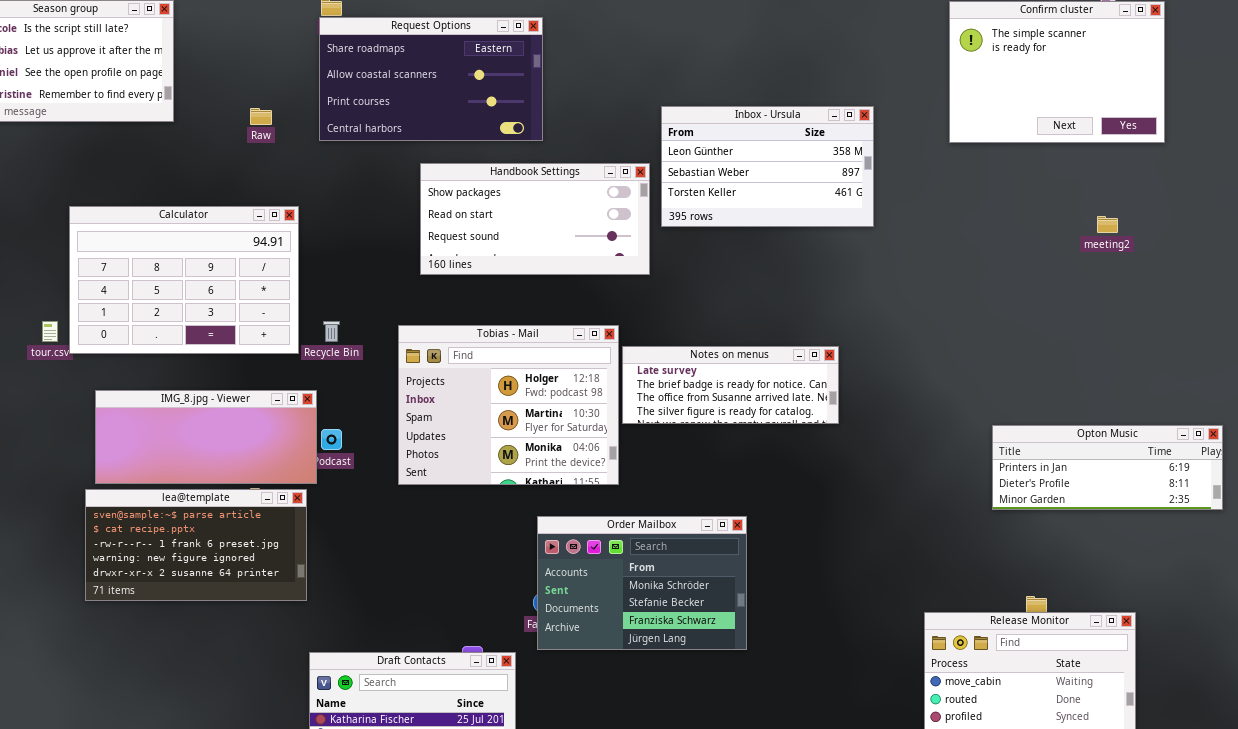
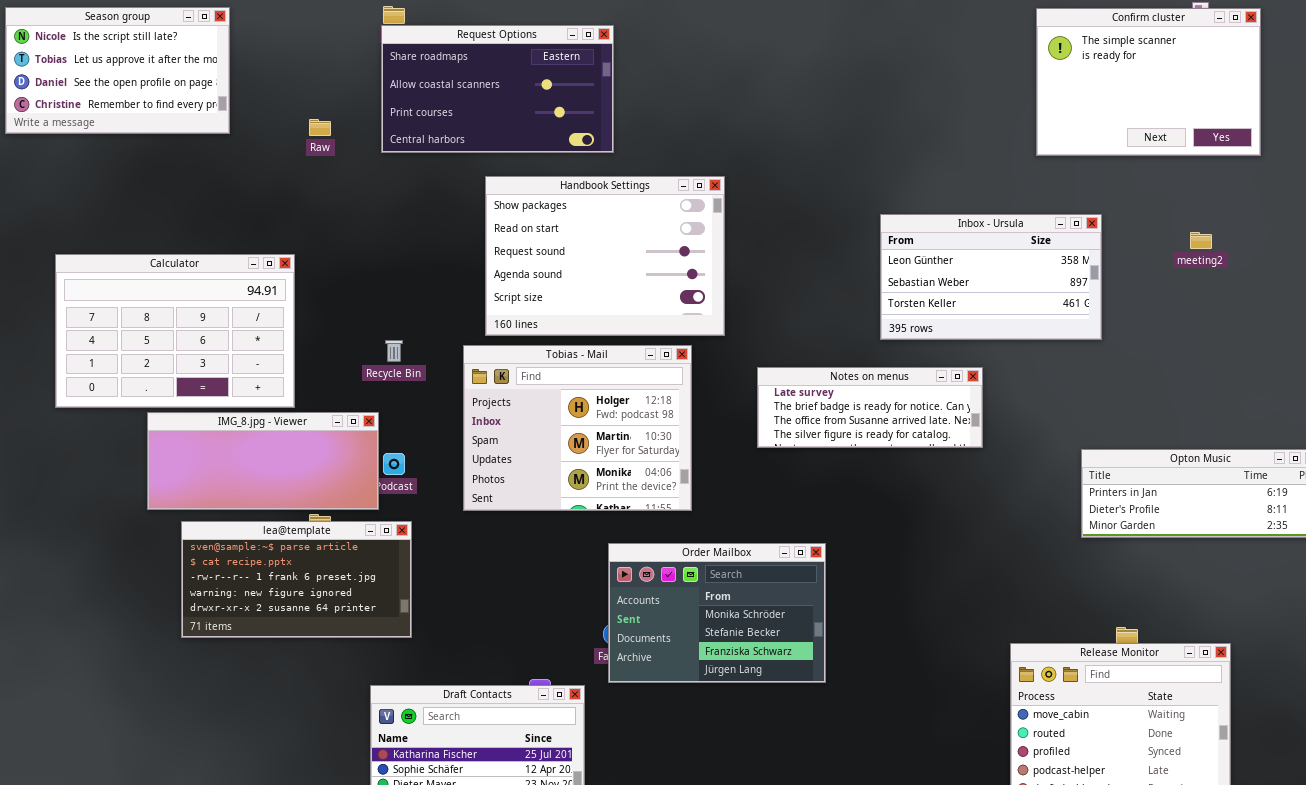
Inbox - Ursula: [661,106,874,227] -> [880,214,1102,340], moved
Handbook Settings: [420,163,650,275] -> [485,176,725,336], resized
Calculator: [69,206,299,354] -> [55,254,295,408], moved
Notes on menus: [622,346,839,424] -> [757,367,983,448], moved
lea@template: [85,489,307,601] -> [181,521,412,638], moved

